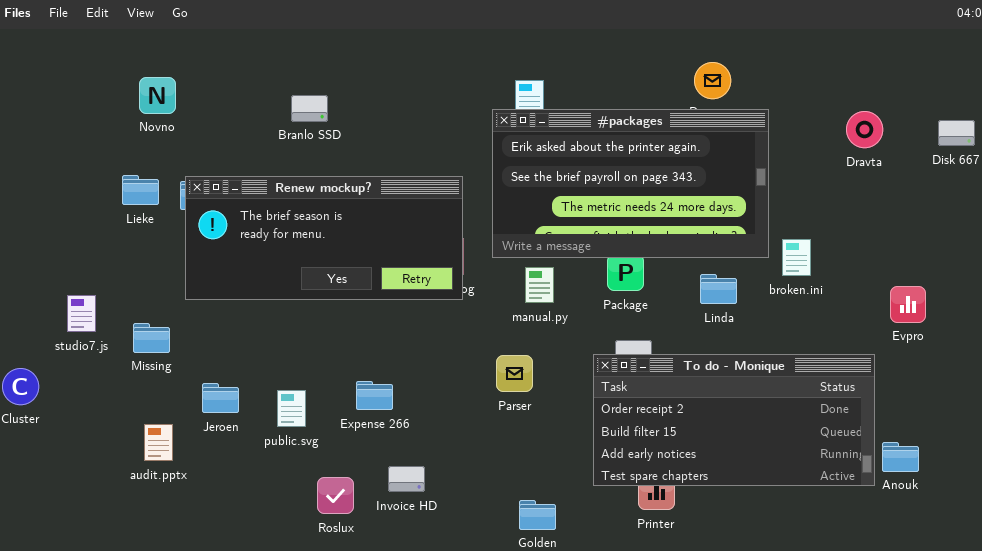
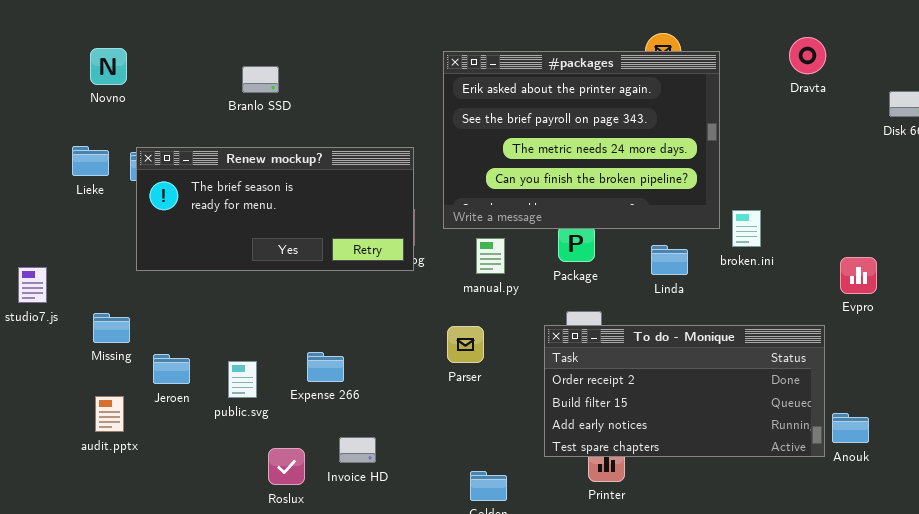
#packages: [492,109,769,258] -> [443,51,720,229], resized
Dravta: [846,111,883,148] -> [789,37,826,74], moved
Missing: [133,323,170,353] -> [93,313,130,343], moved

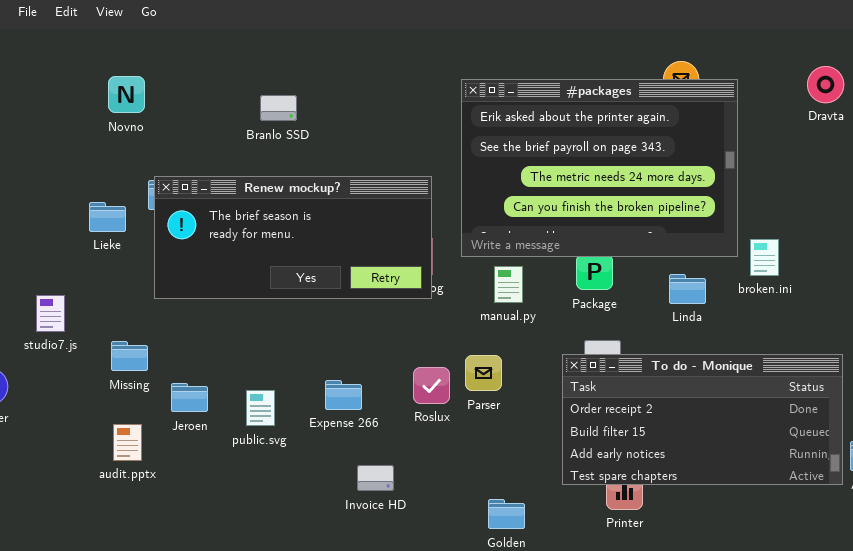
Lieke: [72,146,109,176] -> [89,202,126,232], moved
Roslux: [268,448,305,485] -> [413,367,450,404], moved

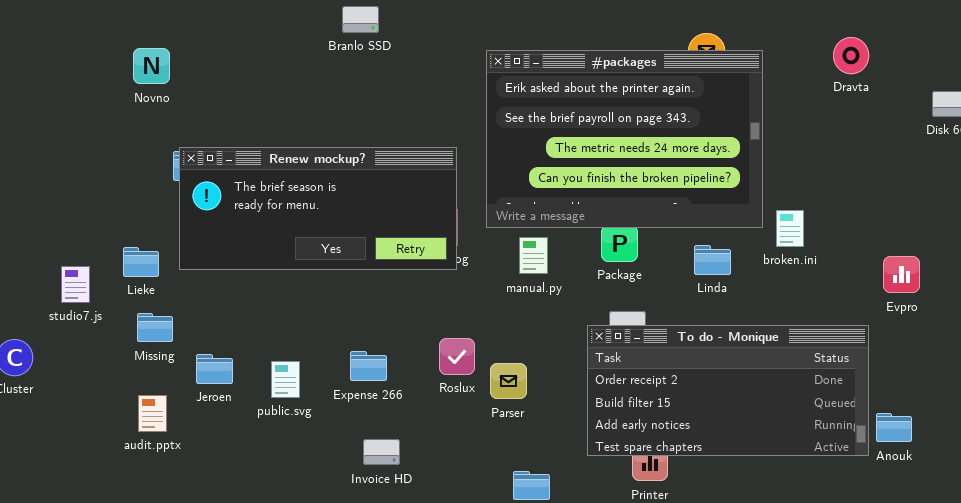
Branlo SSD: [260,95,297,121] -> [342,6,379,33], moved
Lieke: [89,202,126,232] -> [123,247,159,277], moved
Parser: [465,355,502,391] -> [490,363,527,399], moved
Invoice HD: [357,465,394,491] -> [363,439,400,465], moved

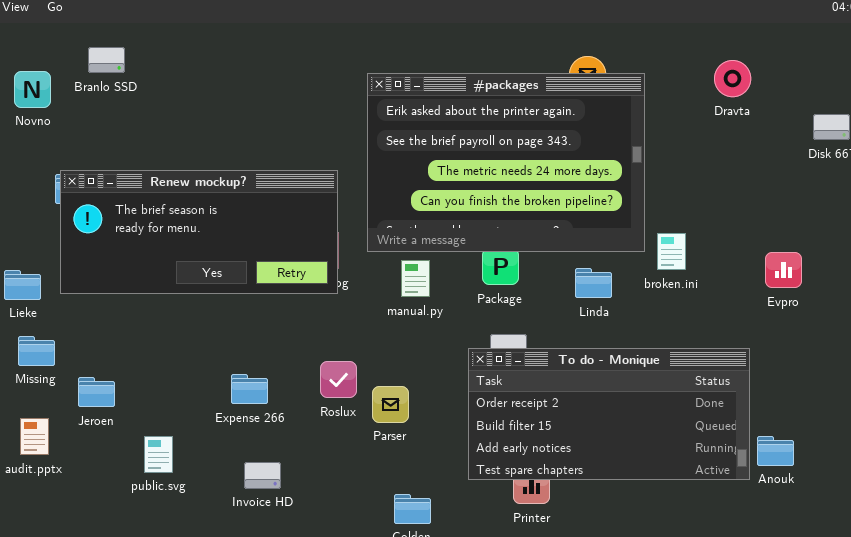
Branlo SSD: [342,6,379,33] -> [88,47,125,73], moved
Evpro: [883,256,920,293] -> [765,252,802,288], moved
public.svg: [271,361,300,398] -> [144,436,173,473], moved

